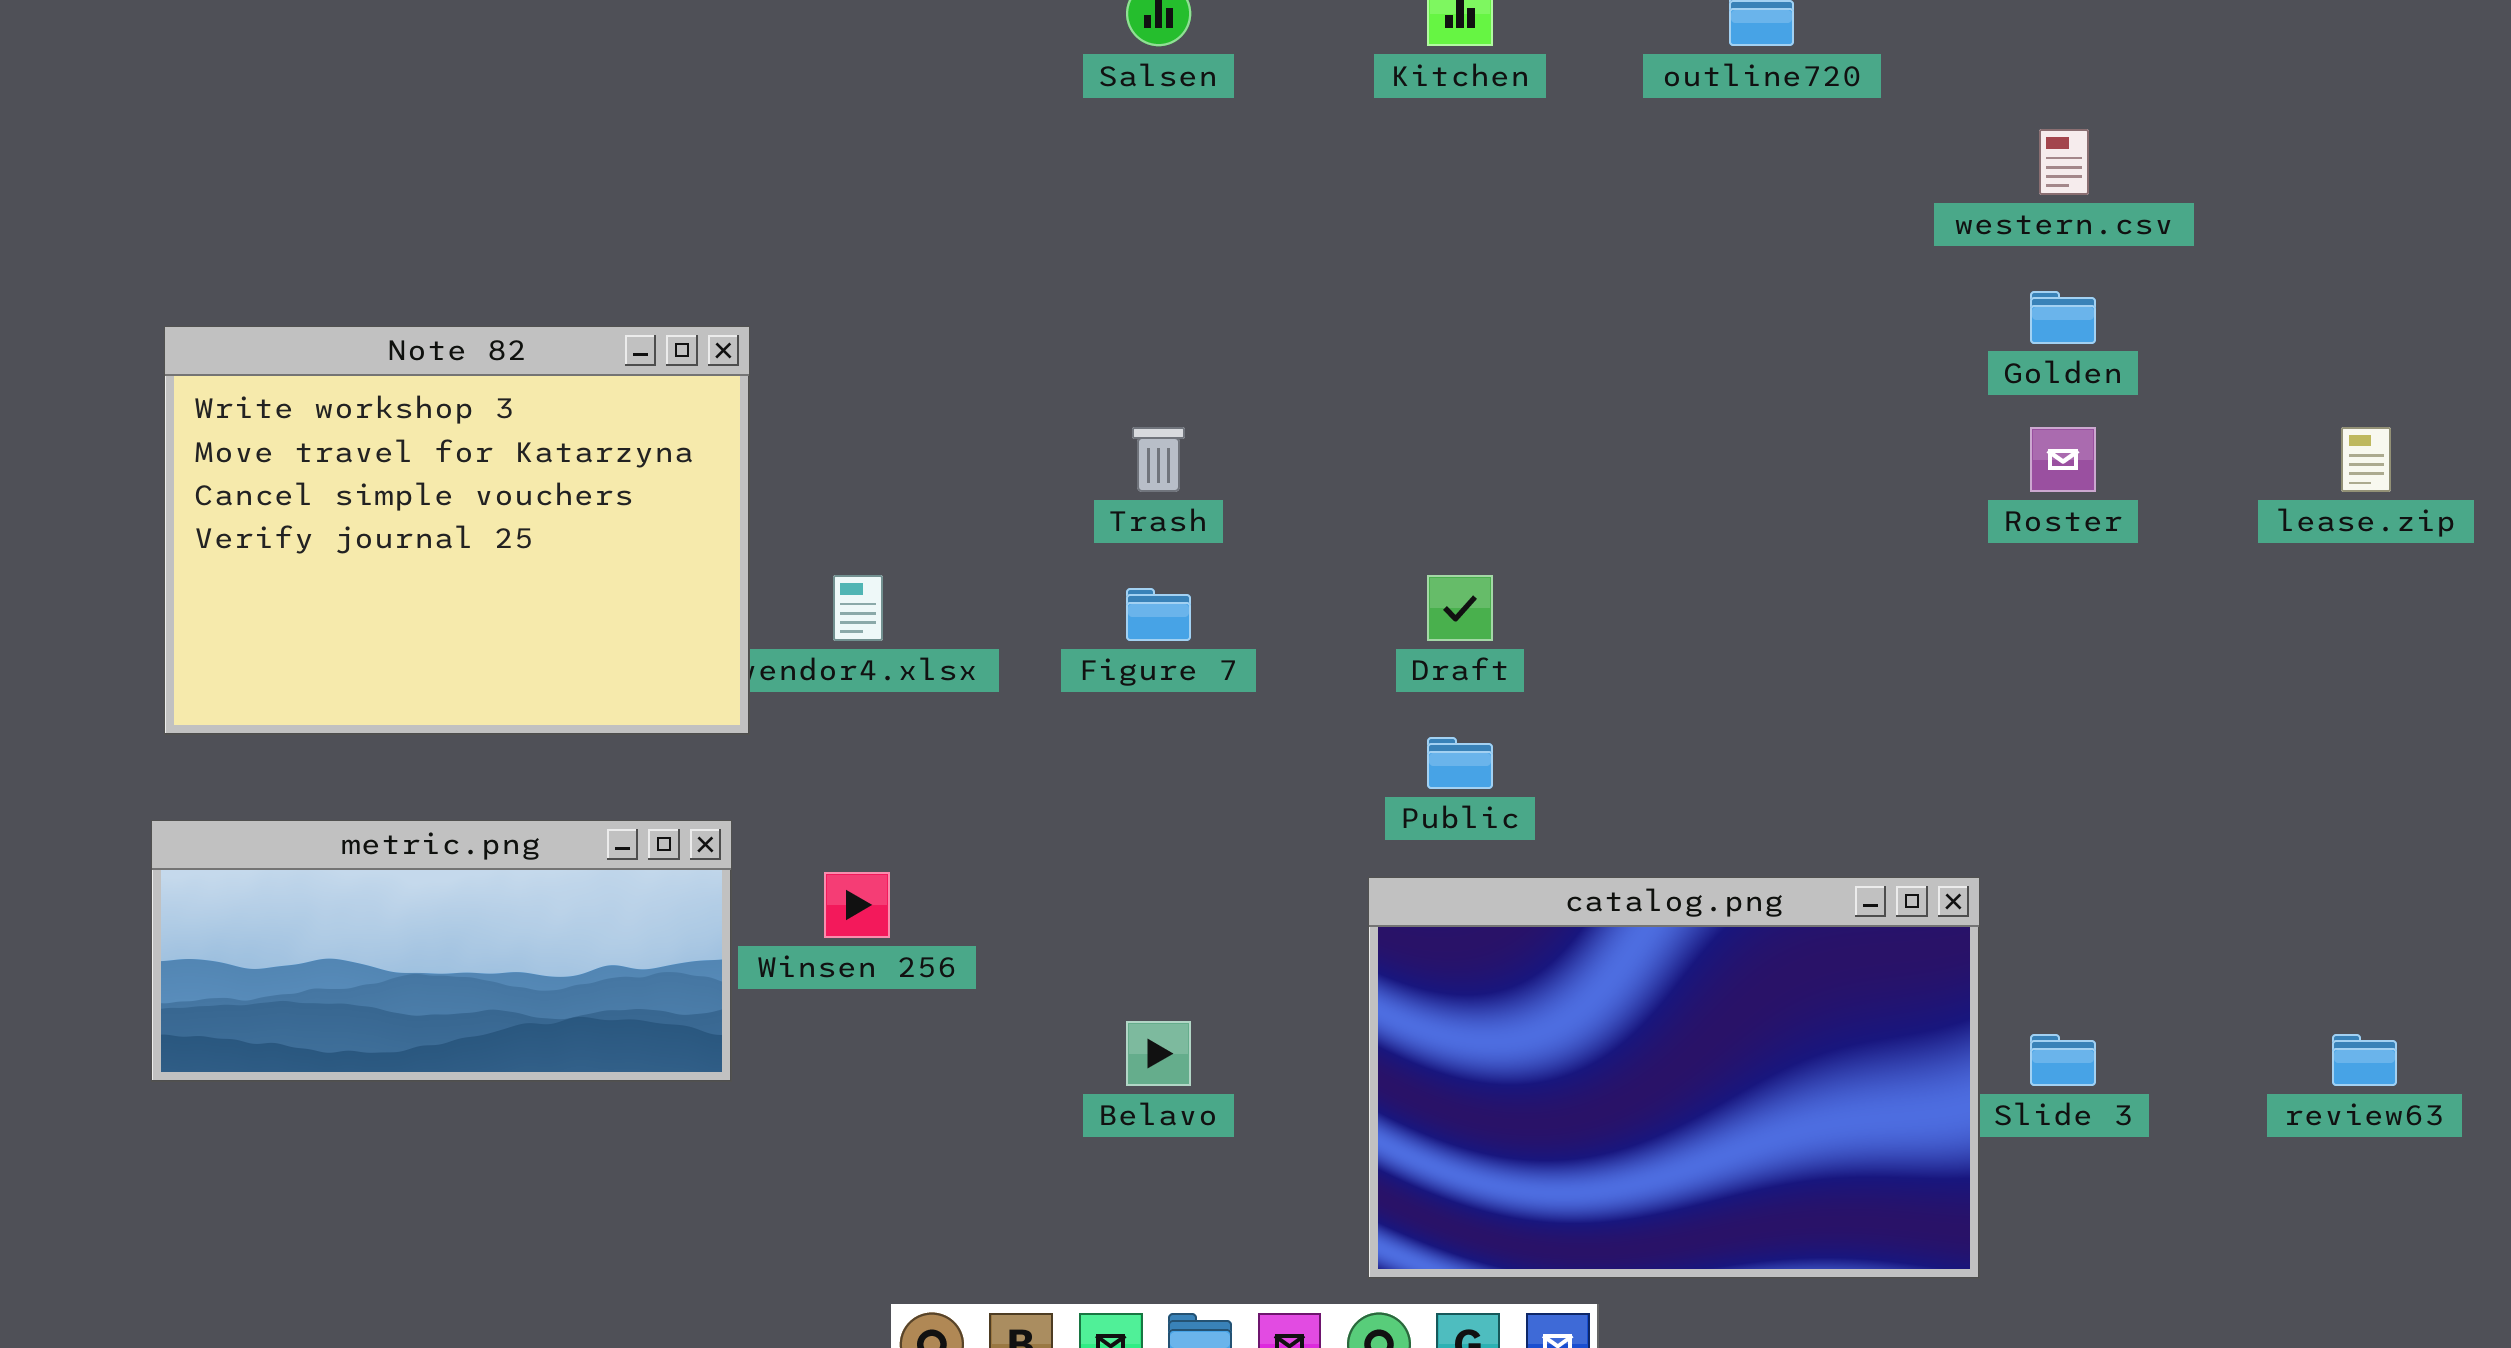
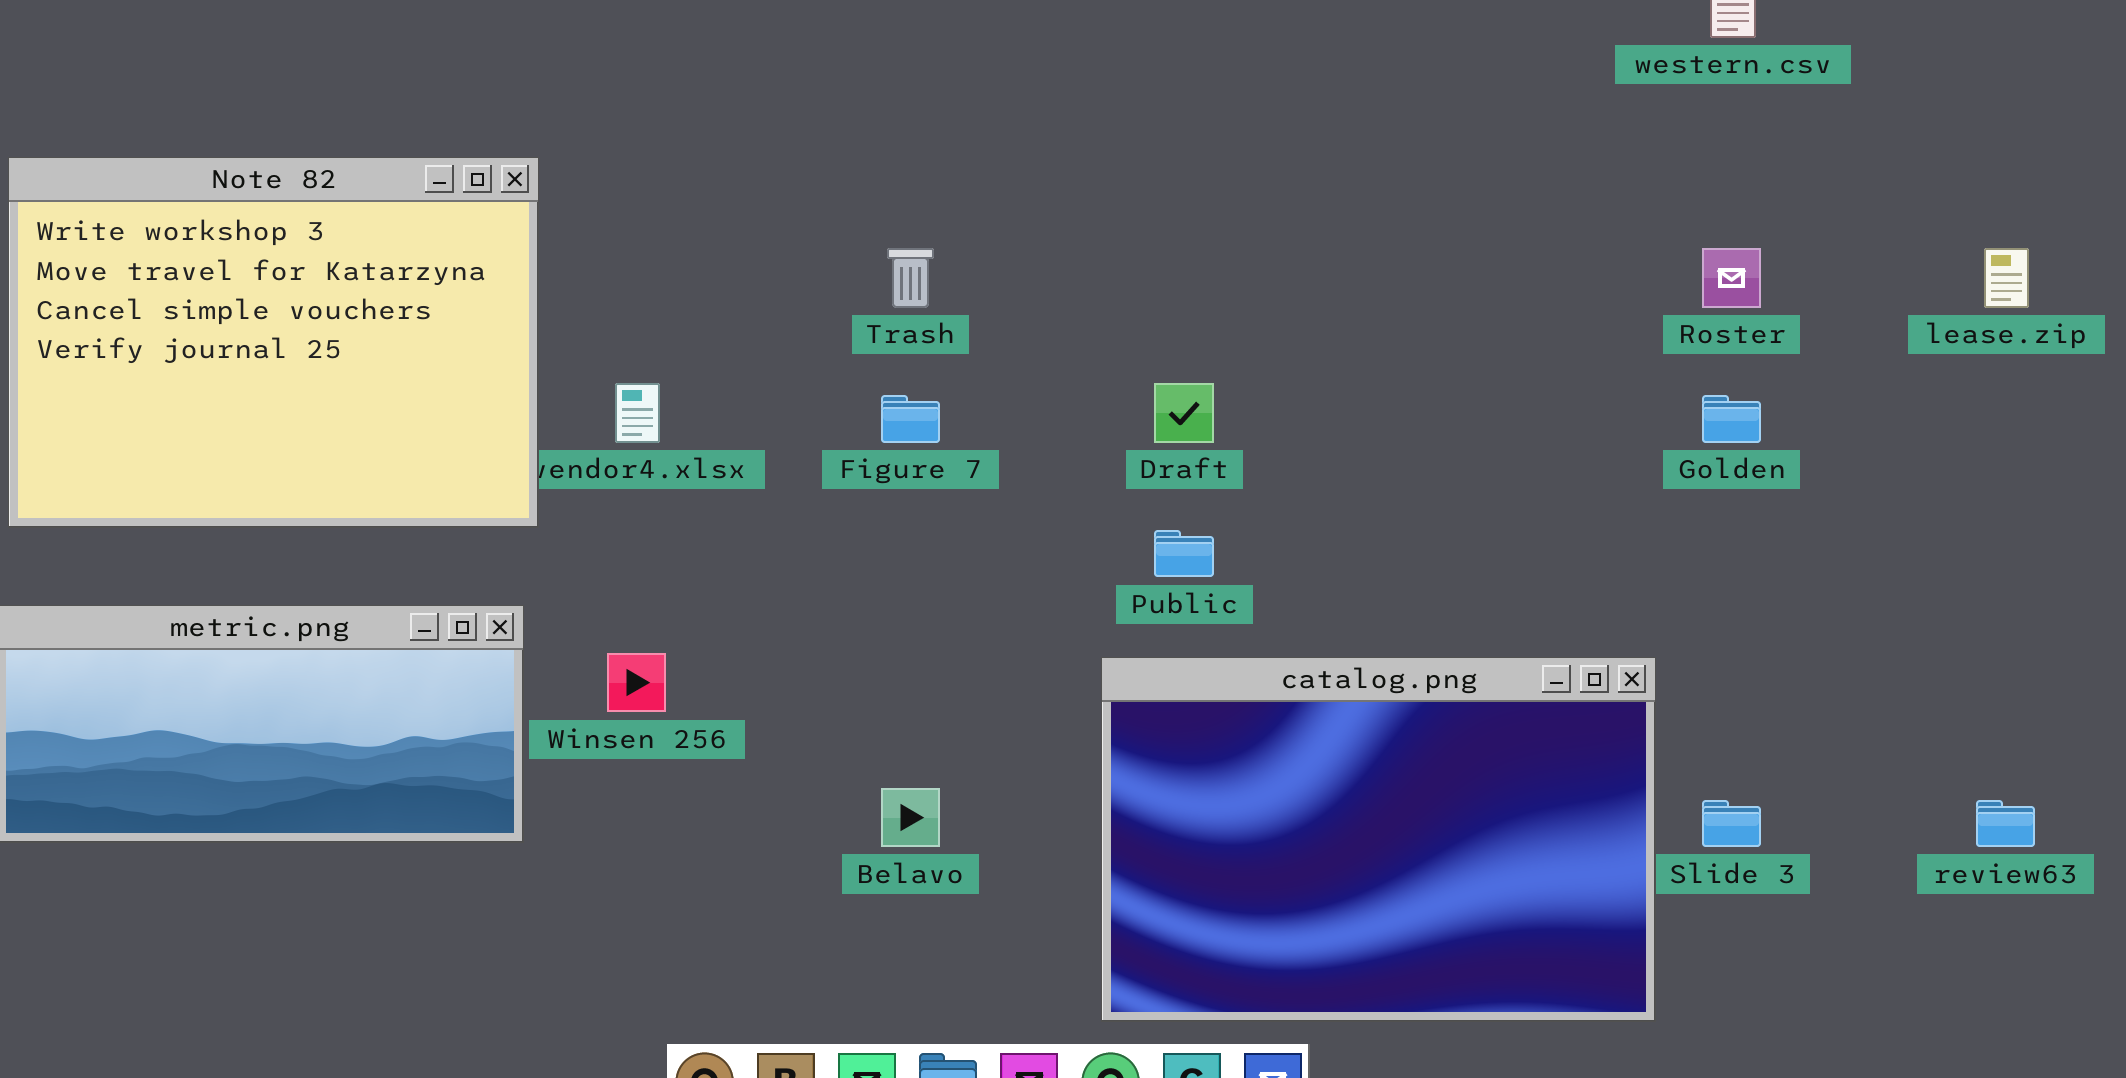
Golden: [2030,291,2096,344] -> [1702,395,1761,443], moved

